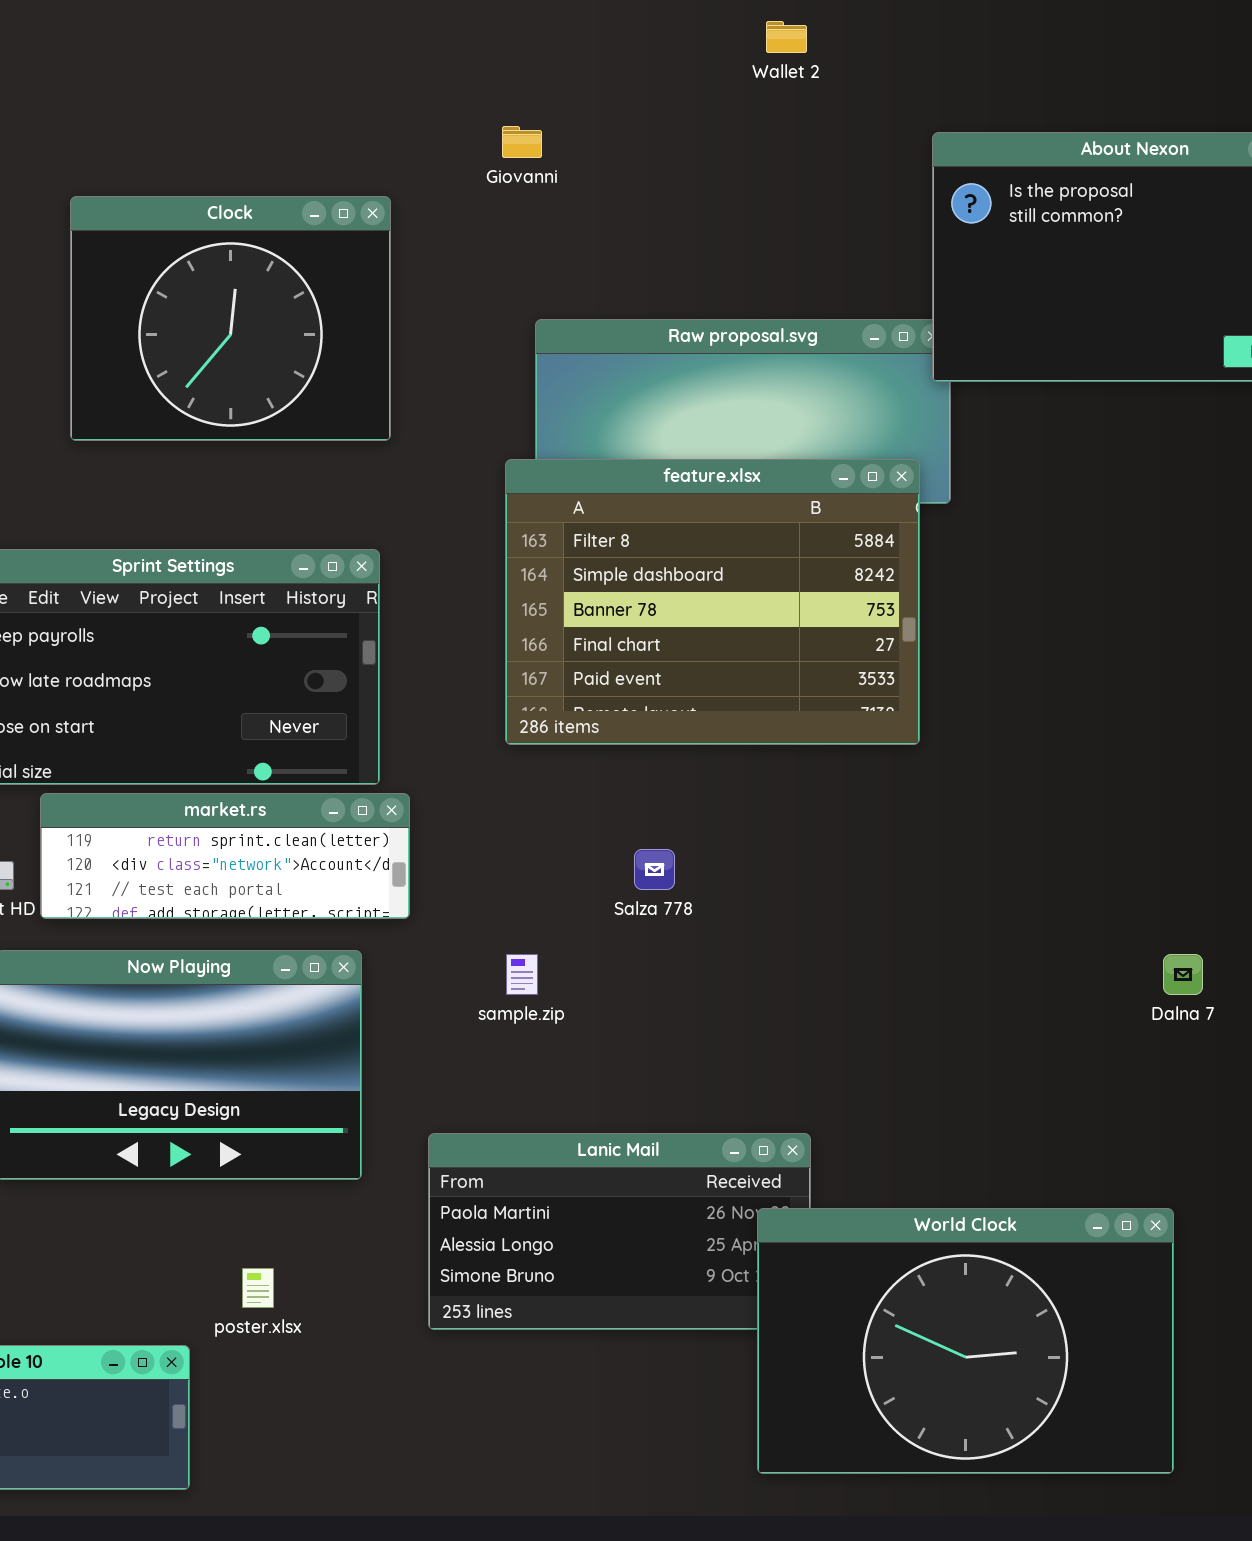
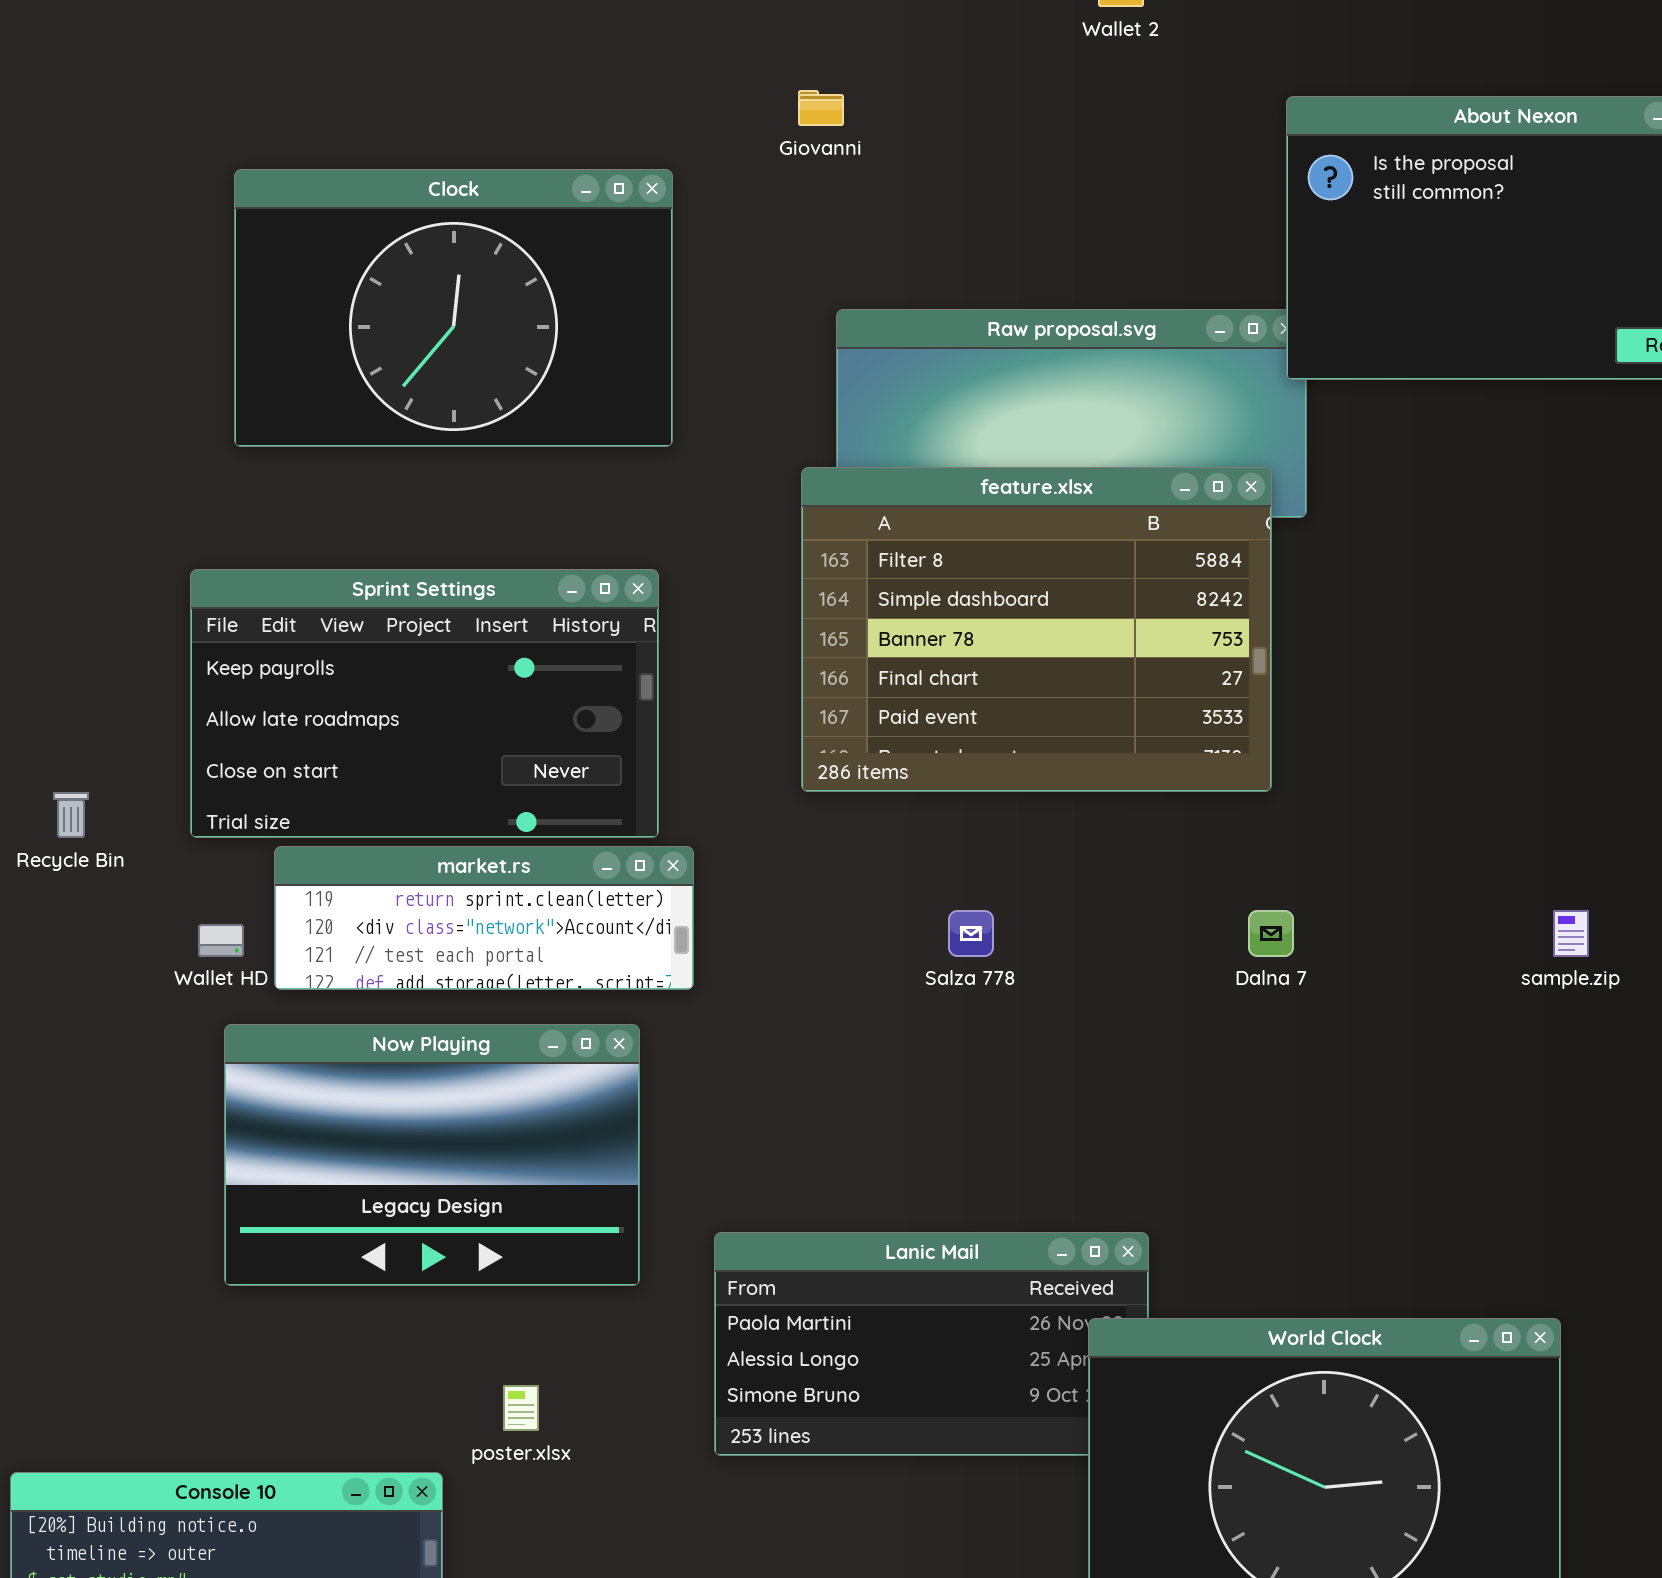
Clock: [70,196,391,441] -> [234,169,673,447], resized
sample.zip: [506,954,538,995] -> [1553,910,1589,957], moved
Dalna 7: [1163,954,1203,995] -> [1248,910,1294,957], moved

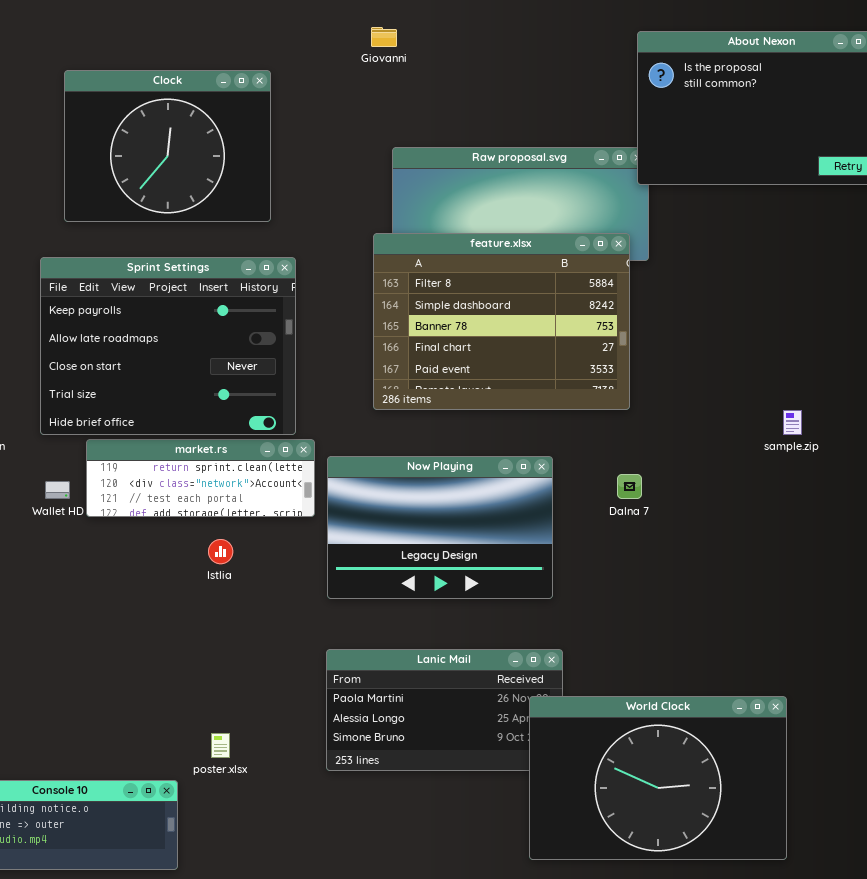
Clock: [234,169,673,447] -> [64,70,271,222], resized
Sprint Settings: [190,569,659,838] -> [40,257,296,435], resized
sample.zip: [1553,910,1589,957] -> [783,410,802,435], moved
Now Playing: [224,1024,640,1286] -> [327,456,553,599], moved

